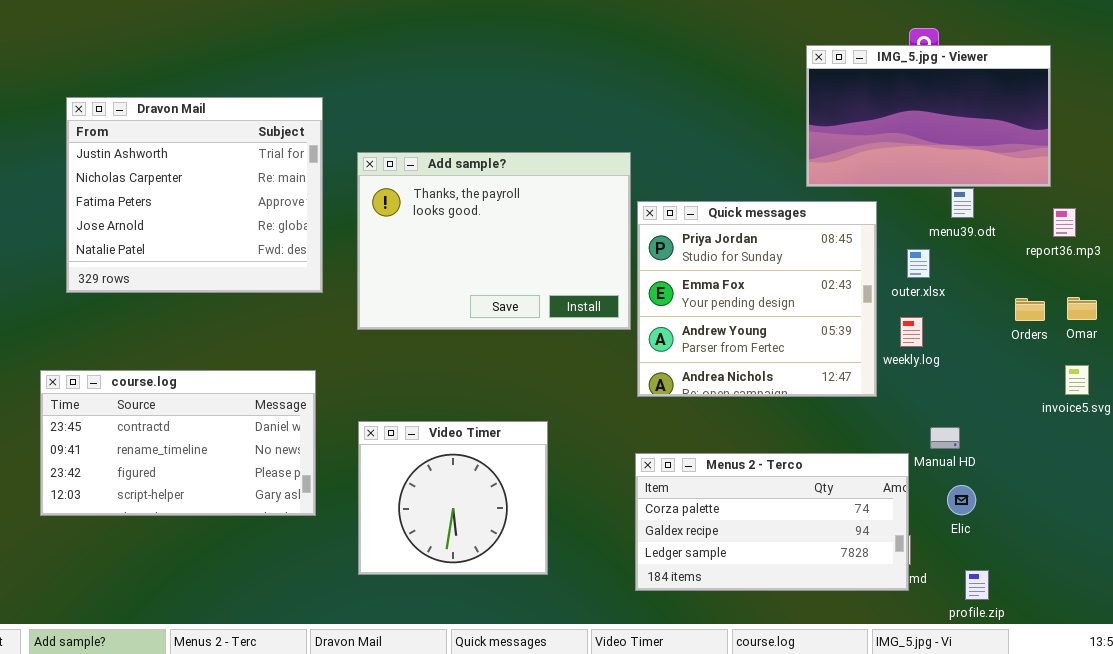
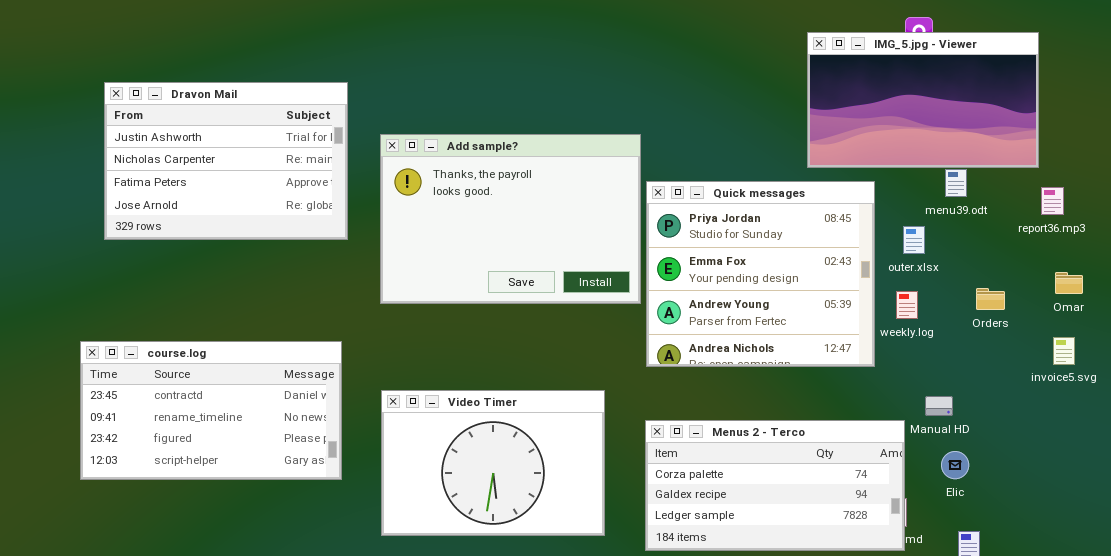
Dravon Mail: [66,97,323,293] -> [104,82,348,240], resized
Orders: [1015,298,1045,321] -> [976,288,1005,310], moved
Video Timer: [358,421,548,575] -> [381,390,605,536], resized

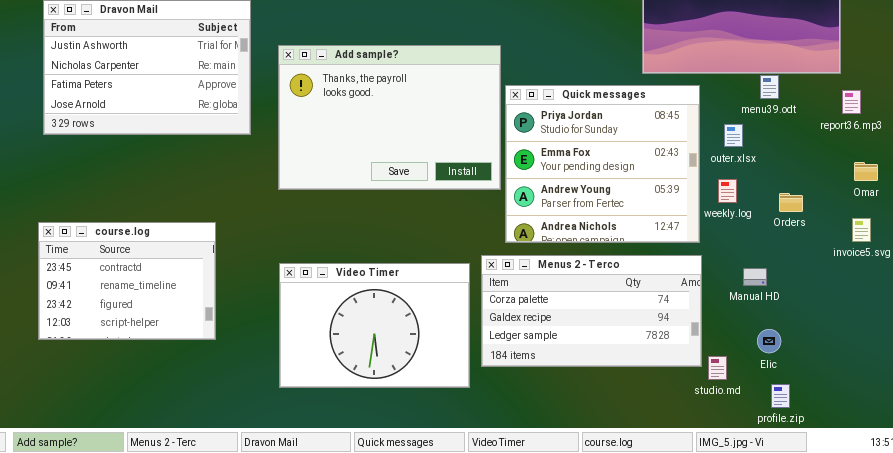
Orders: [976,288,1005,310] -> [779,193,803,212], moved
course.log: [80,341,342,480] -> [38,222,216,340], moved, resized
Menus 2 - Terco: [645,420,905,551] -> [481,255,702,367], moved
Elic: [941,451,969,479] -> [757,329,781,353], moved

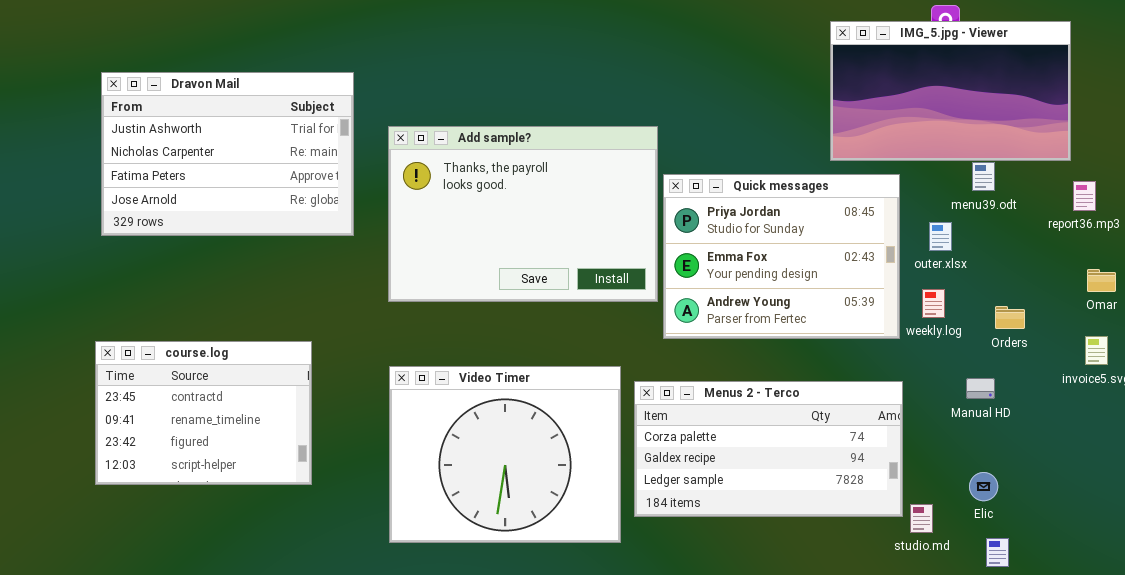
Quick messages: [505,85,700,243] -> [663,174,900,339], resized
Video Timer: [279,263,470,388] -> [389,366,621,543], resized
Manual HD: [743,268,767,286] -> [966,378,995,399], moved

